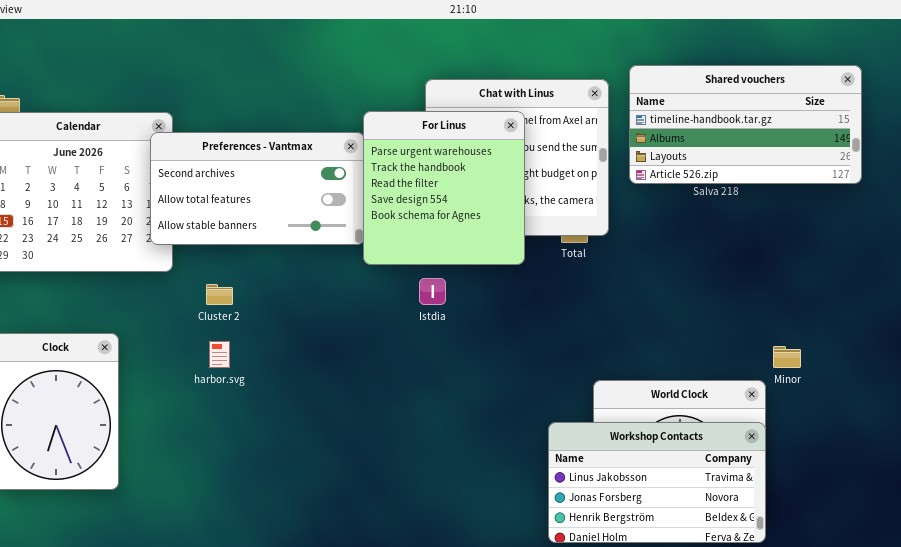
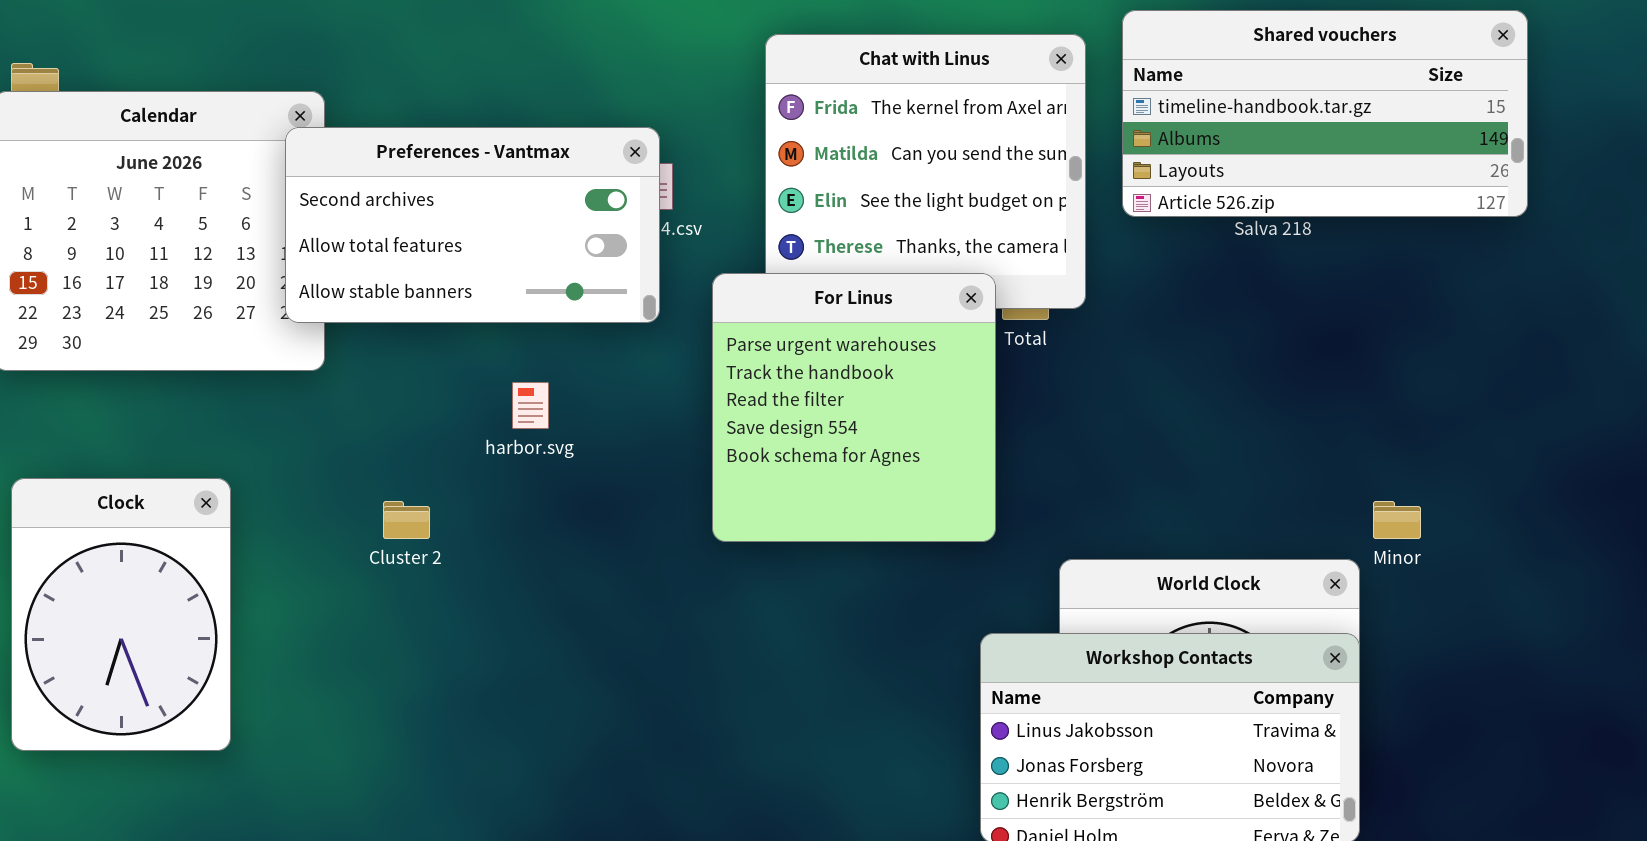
For Linus: [363,111,525,265] -> [712,273,996,542], moved
Cluster 2: [206,284,233,305] -> [383,501,430,539], moved
harbor.svg: [209,341,230,368] -> [512,382,549,429], moved

